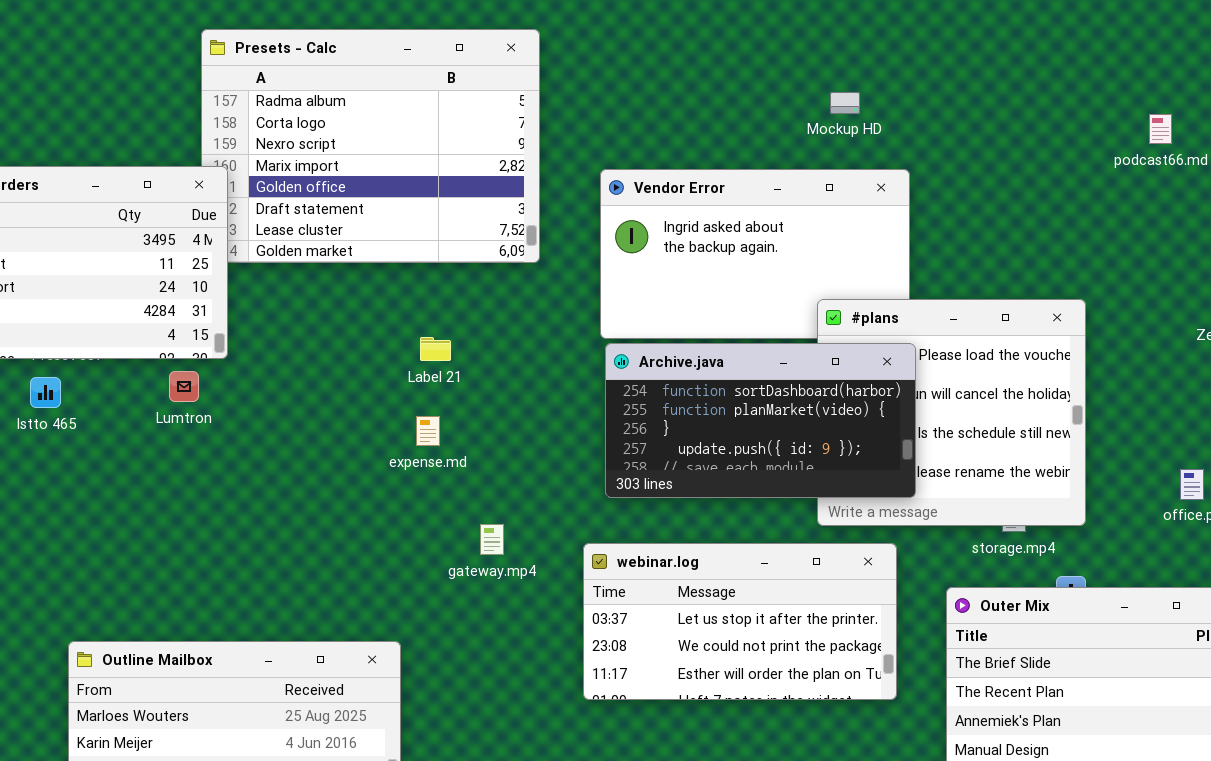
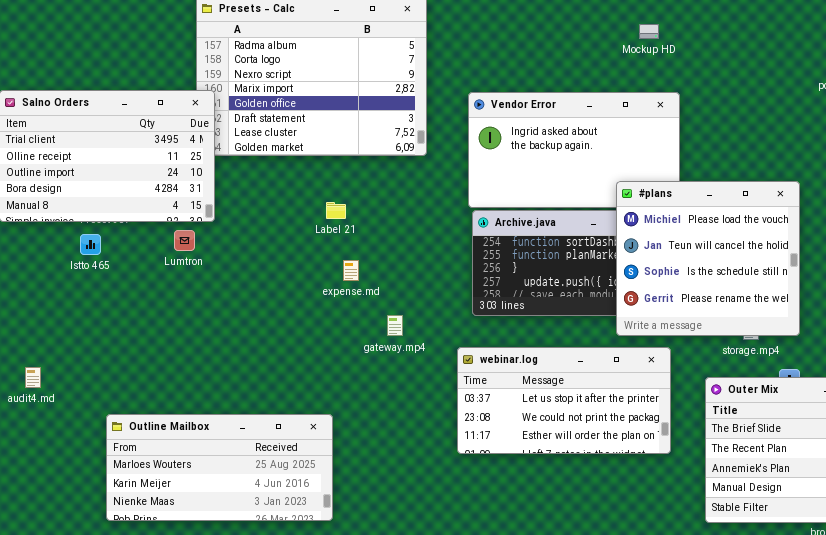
Mockup HD: [830,92,860,114] -> [639,24,659,39], moved
#plans: [817,299,1086,526] -> [616,181,800,336], raised
Label 21: [420,337,451,361] -> [326,202,346,219], moved
gateway.mp4: [480,524,504,555] -> [387,315,403,336], moved

